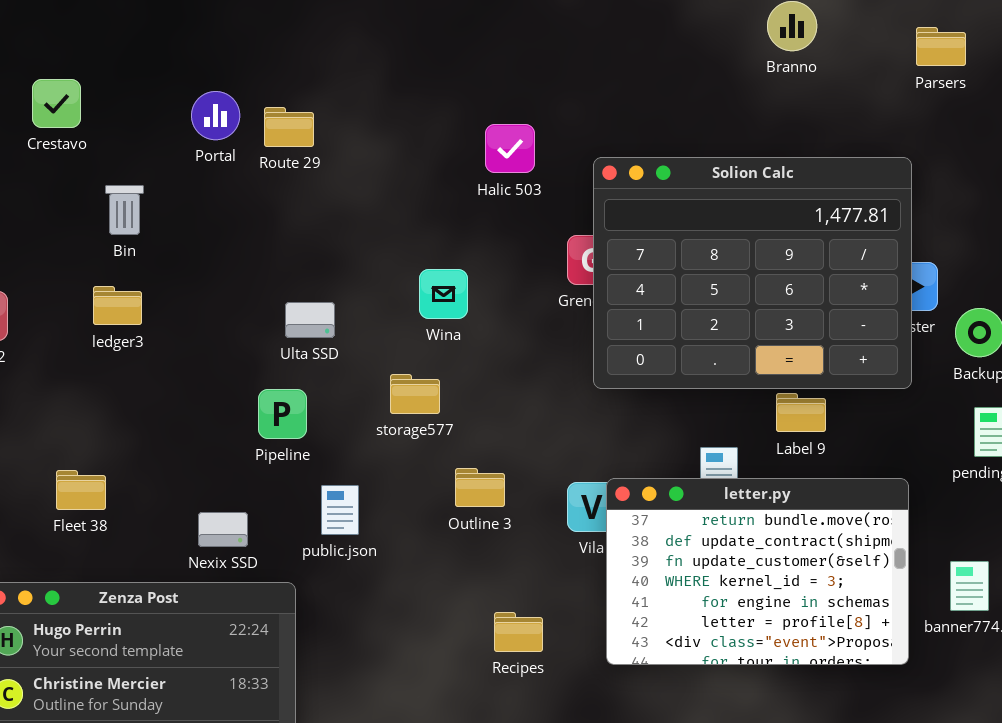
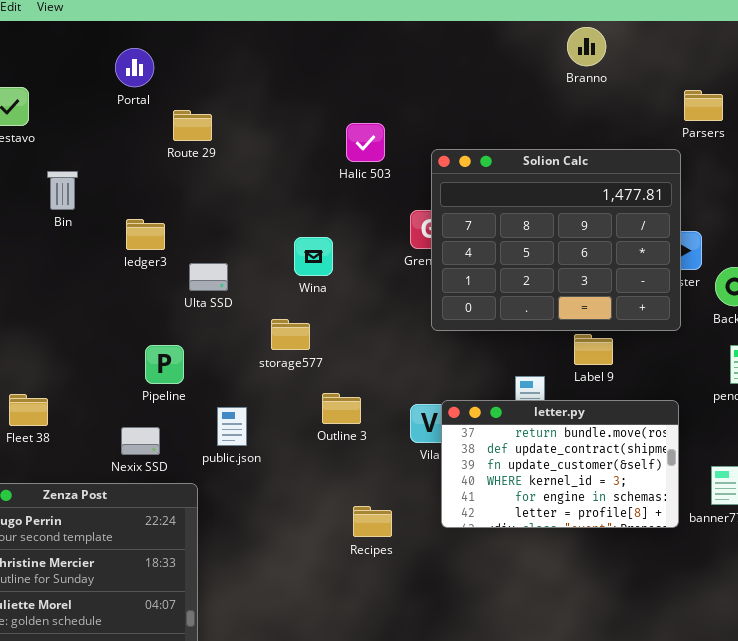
Parsers: [916,27,966,66] -> [684,90,723,121], moved
Portal: [191,91,240,140] -> [115,48,154,87], moved
ledger3: [93,286,142,325] -> [126,219,165,250], moved
Pipeline: [258,389,307,439] -> [145,345,184,384], moved
letter.py: [606,478,909,665] -> [441,400,679,528], resized

